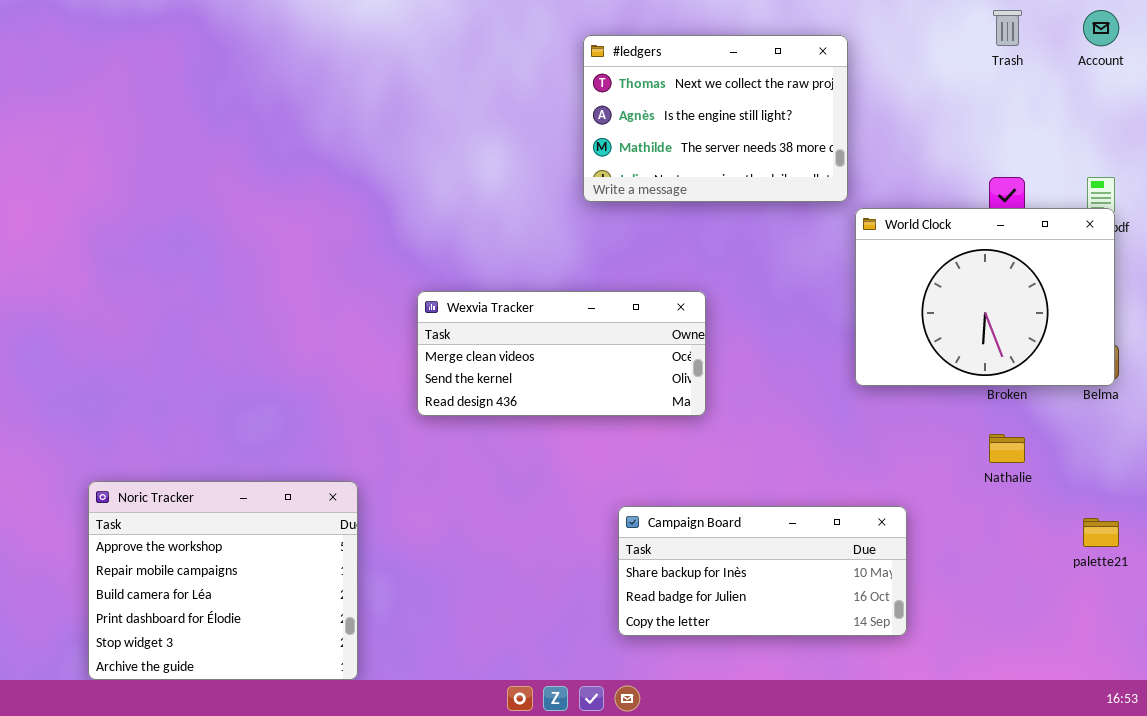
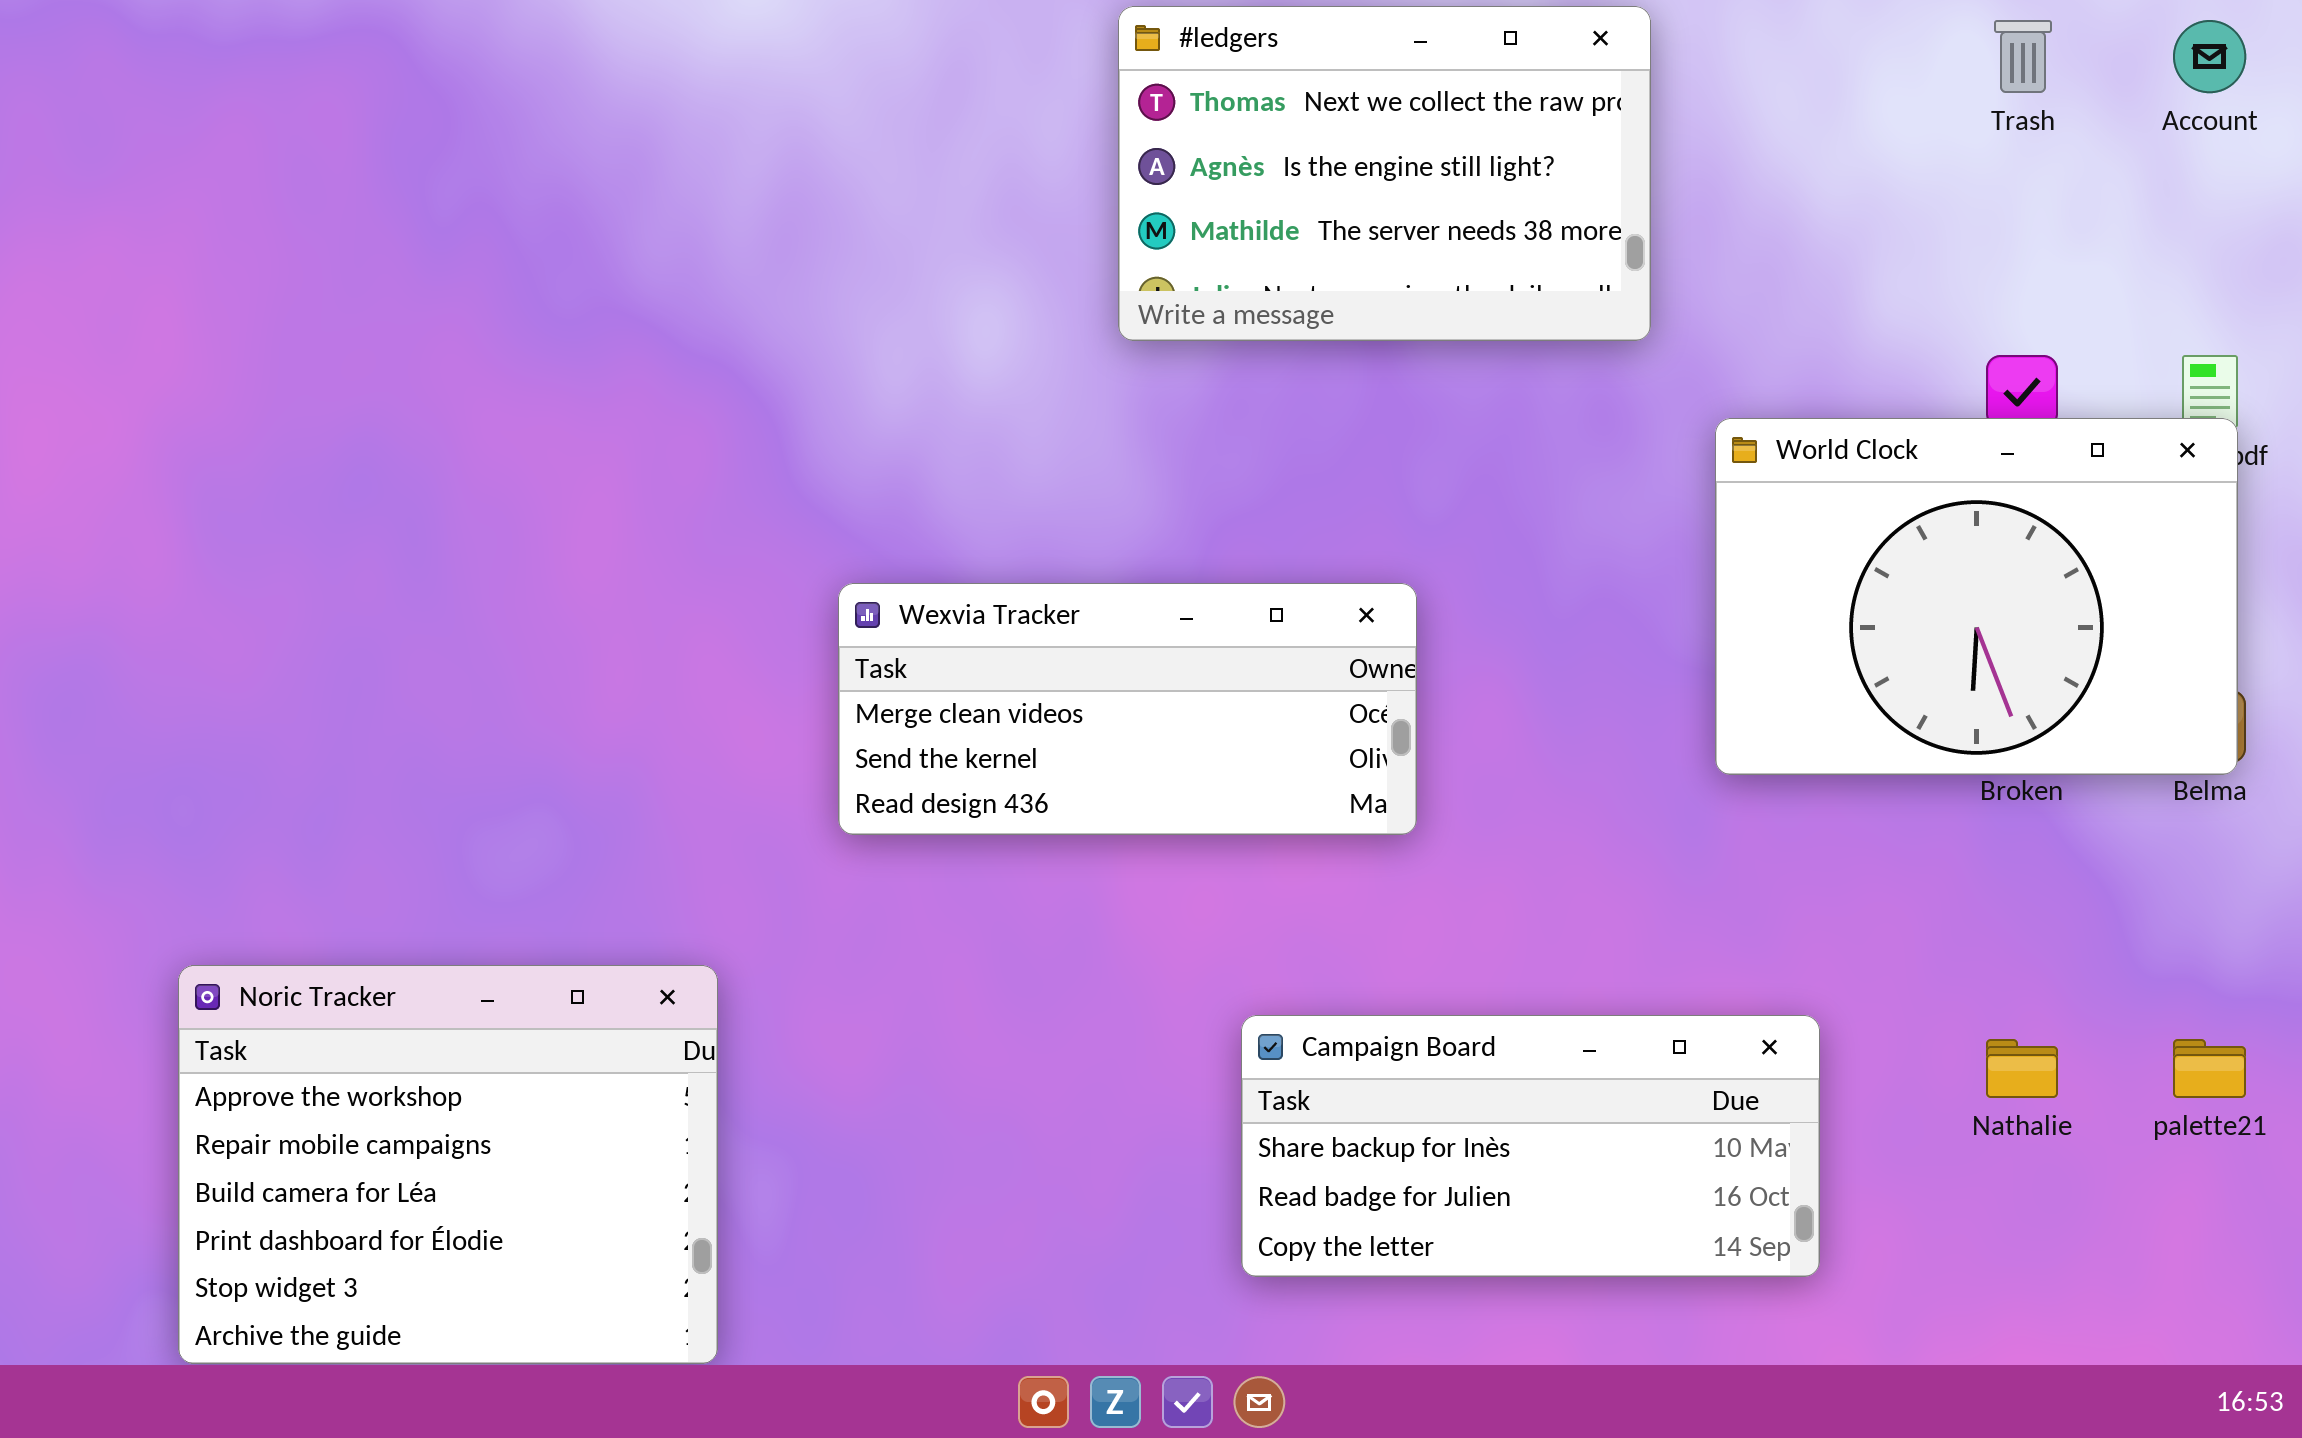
#ledgers: [583,35,848,202] -> [1118,6,1651,341], moved
Nathalie: [989,434,1025,463] -> [1986,1039,2058,1098], moved

